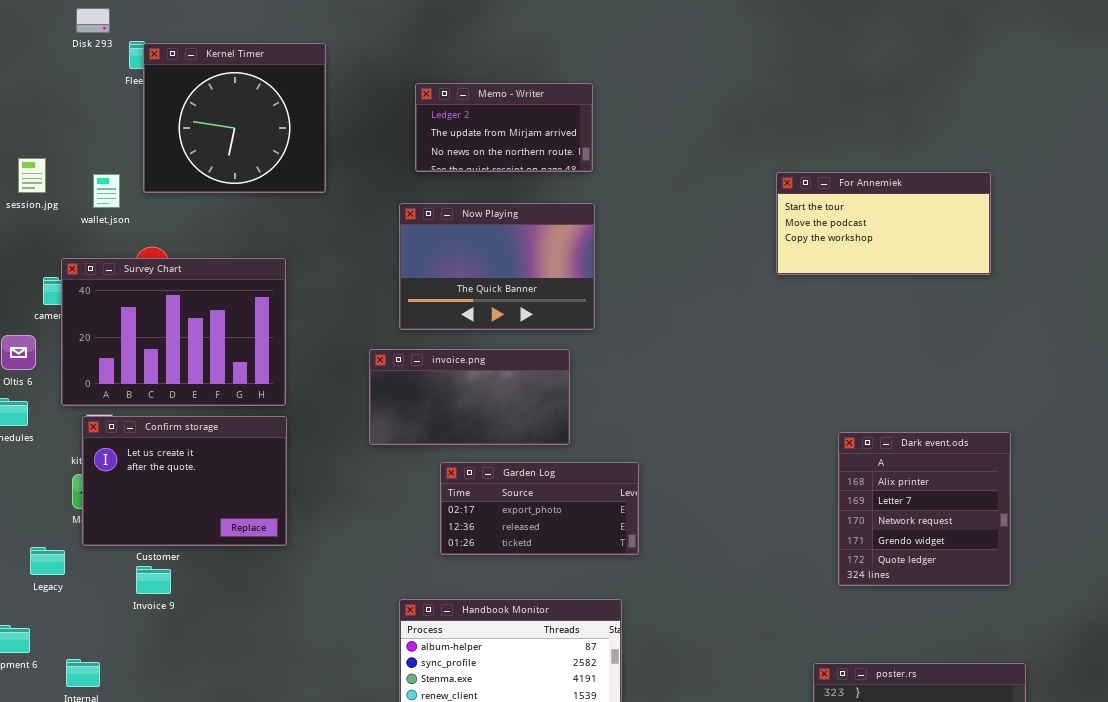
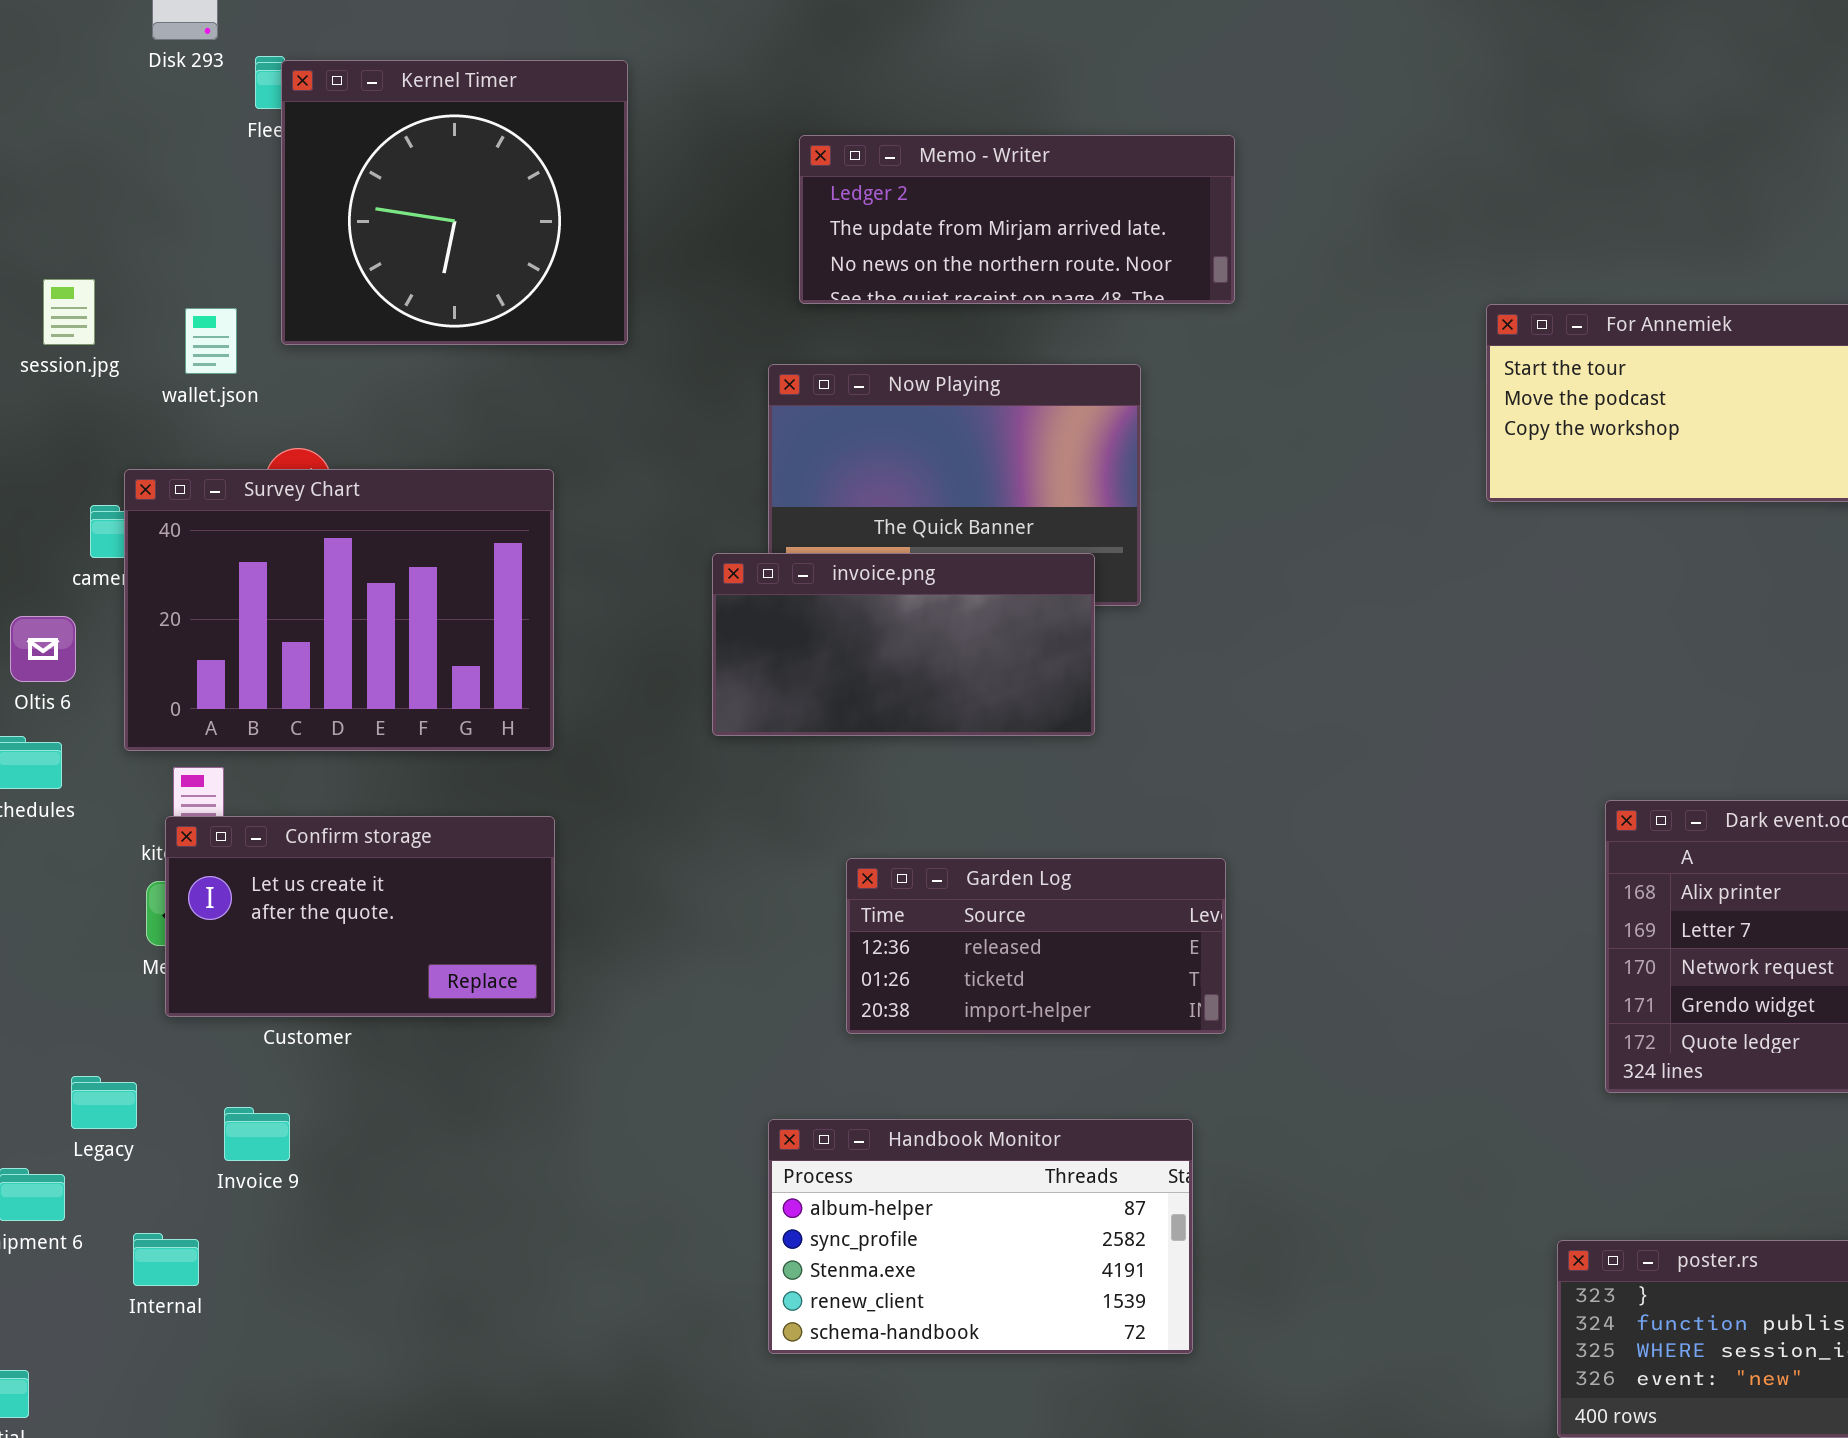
Memo - Writer: [415,83,593,172] -> [799,135,1235,304], resized
invoice.png: [369,349,570,445] -> [712,553,1095,736], moved
Confirm storage: [82,416,287,546] -> [165,816,555,1017], resized
Garden Log: [440,462,639,555] -> [846,858,1226,1034], scrolled down 1 row
Legacy: [30,547,65,575] -> [71,1076,137,1129], moved
Invoice 9: [136,566,171,594] -> [224,1107,290,1161], moved

